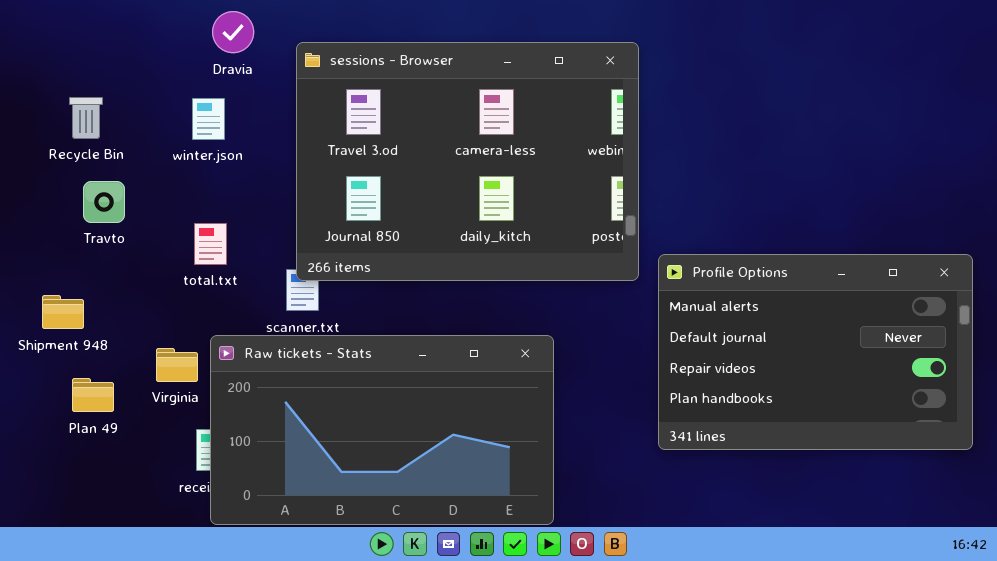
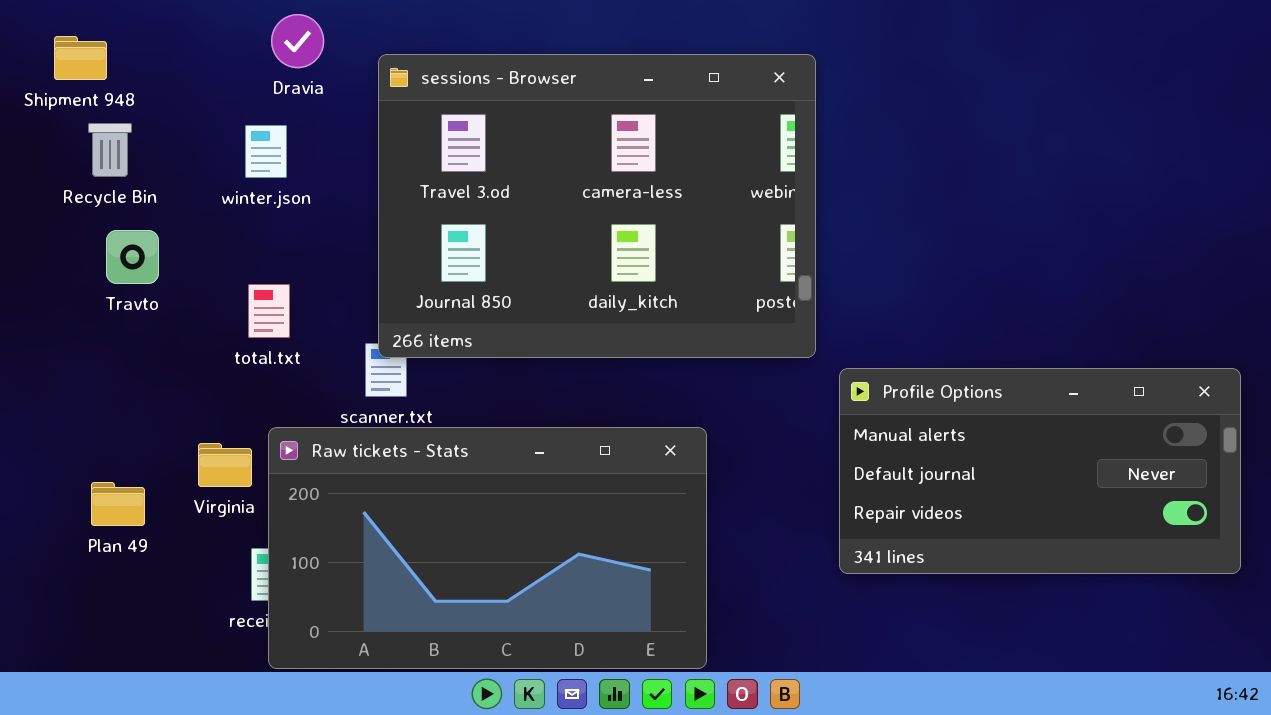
Profile Options: [658,254,973,450] -> [839,368,1241,574], resized
Shipment 948: [42,295,84,329] -> [54,36,107,80], moved

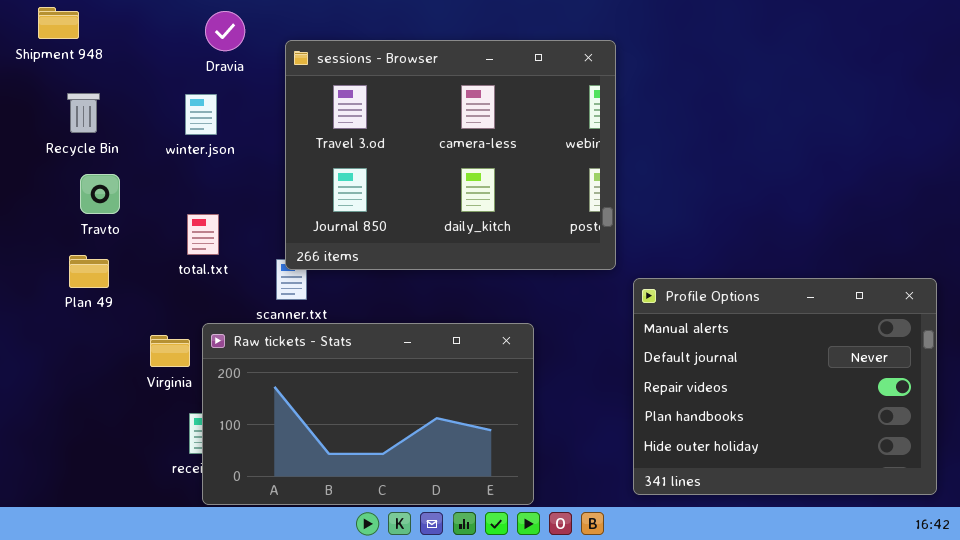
Shipment 948: [54,36,107,80] -> [38,7,79,39], moved
Profile Options: [839,368,1241,574] -> [633,278,937,495], resized
Plan 49: [91,482,145,526] -> [69,255,109,288], moved

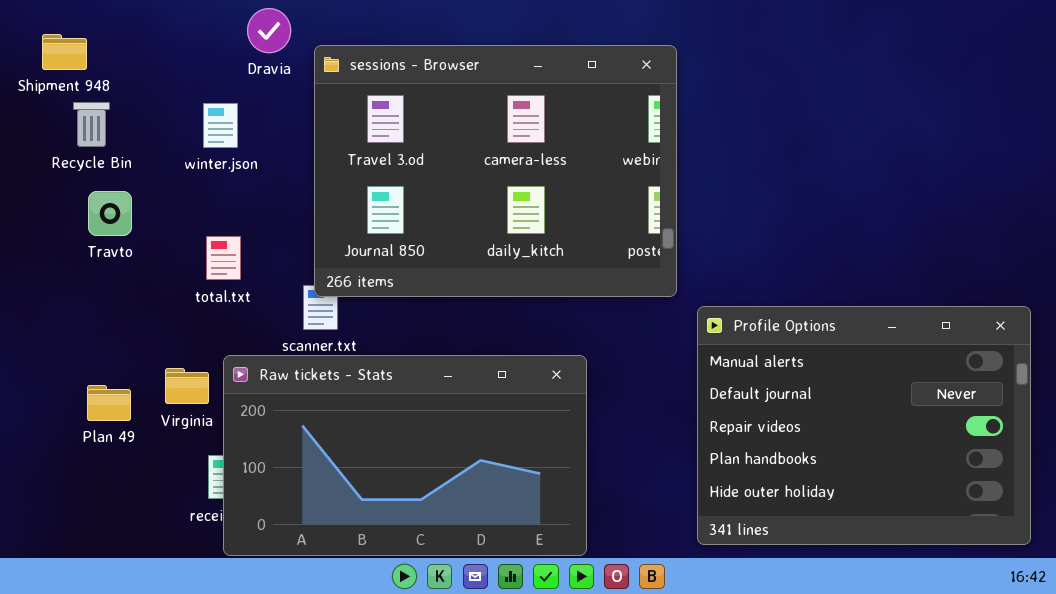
Shipment 948: [38,7,79,39] -> [42,34,87,70], moved
Dravia: [205,11,245,51] -> [247,8,291,53], moved
Plan 49: [69,255,109,288] -> [87,385,131,421], moved

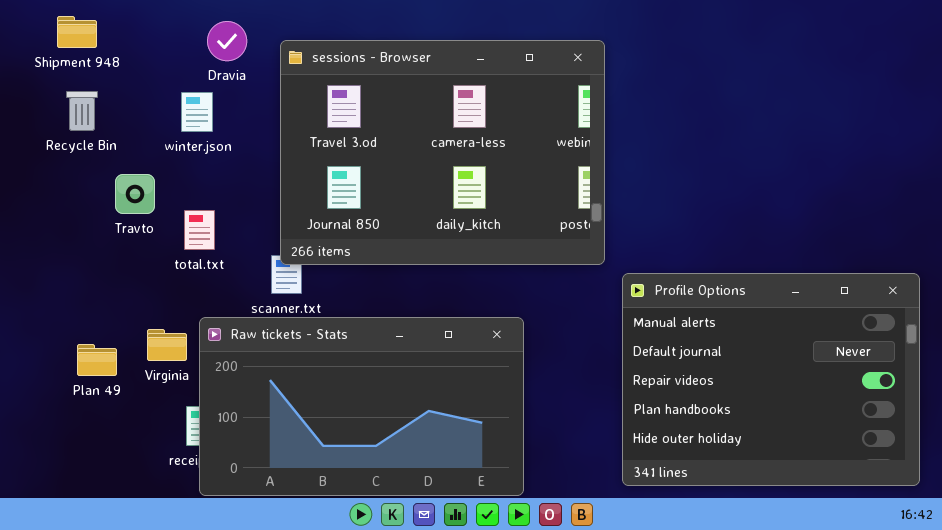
Dravia: [247,8,291,53] -> [207,21,247,61], moved
Shipment 948: [42,34,87,70] -> [57,16,97,48], moved
Travto: [88,191,132,236] -> [115,174,155,214], moved

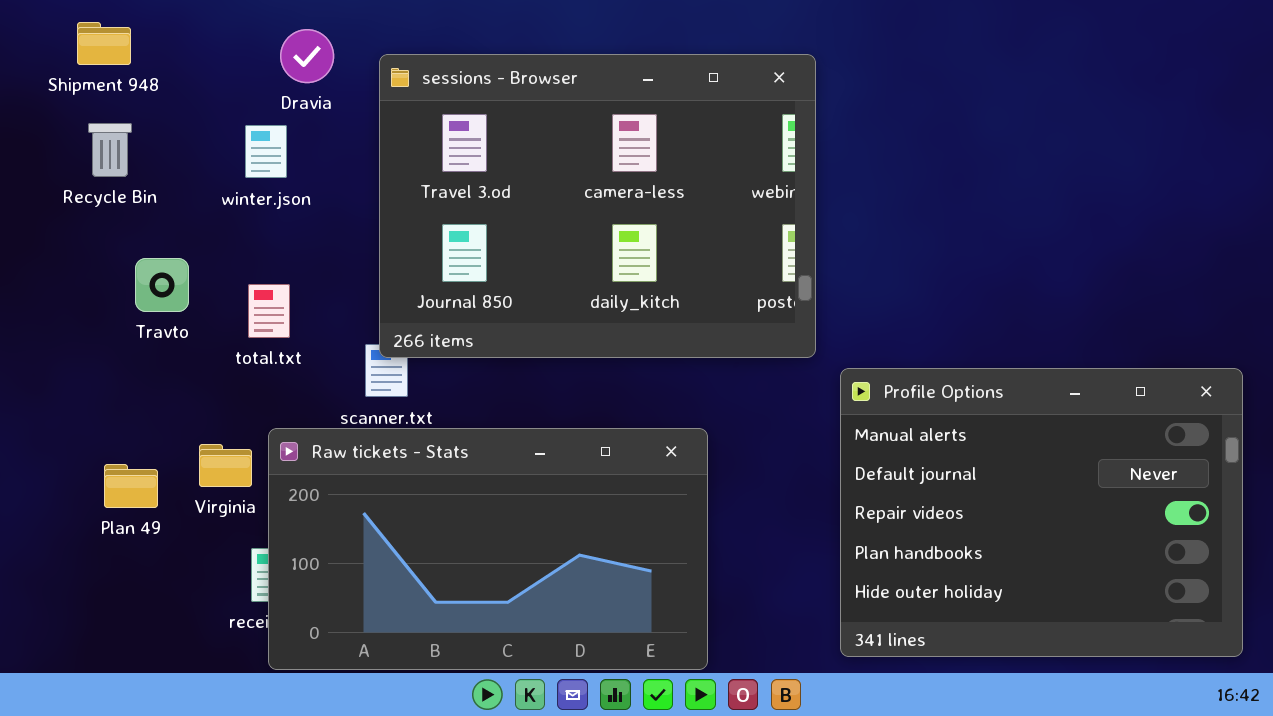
Travto: [115,174,155,214] -> [135,258,189,312], moved

